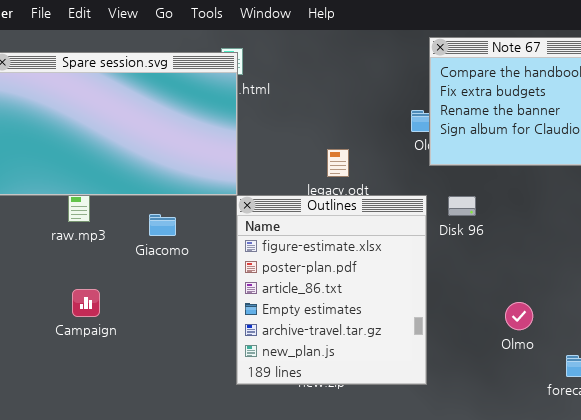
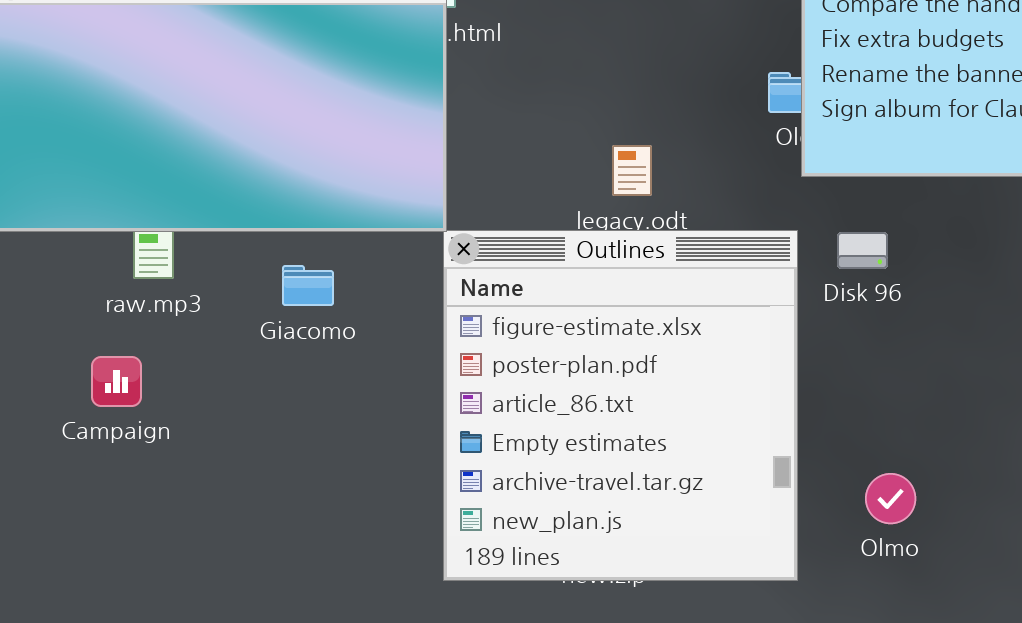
Campaign: [72,289,100,317] -> [91,356,142,407], moved
Olmo: [505,302,533,330] -> [865,473,916,524], moved

